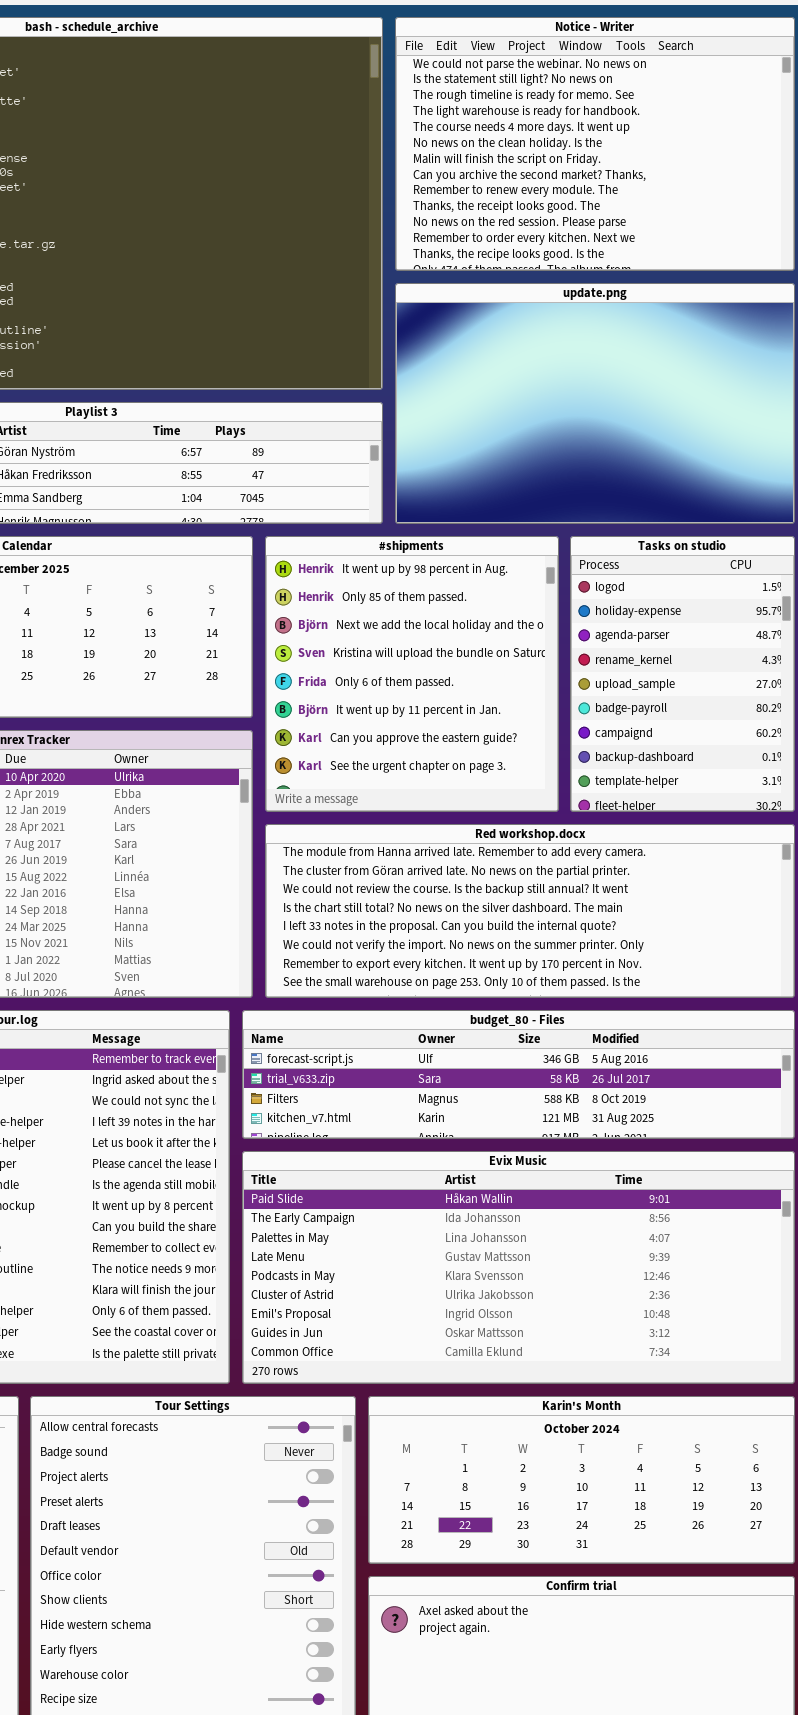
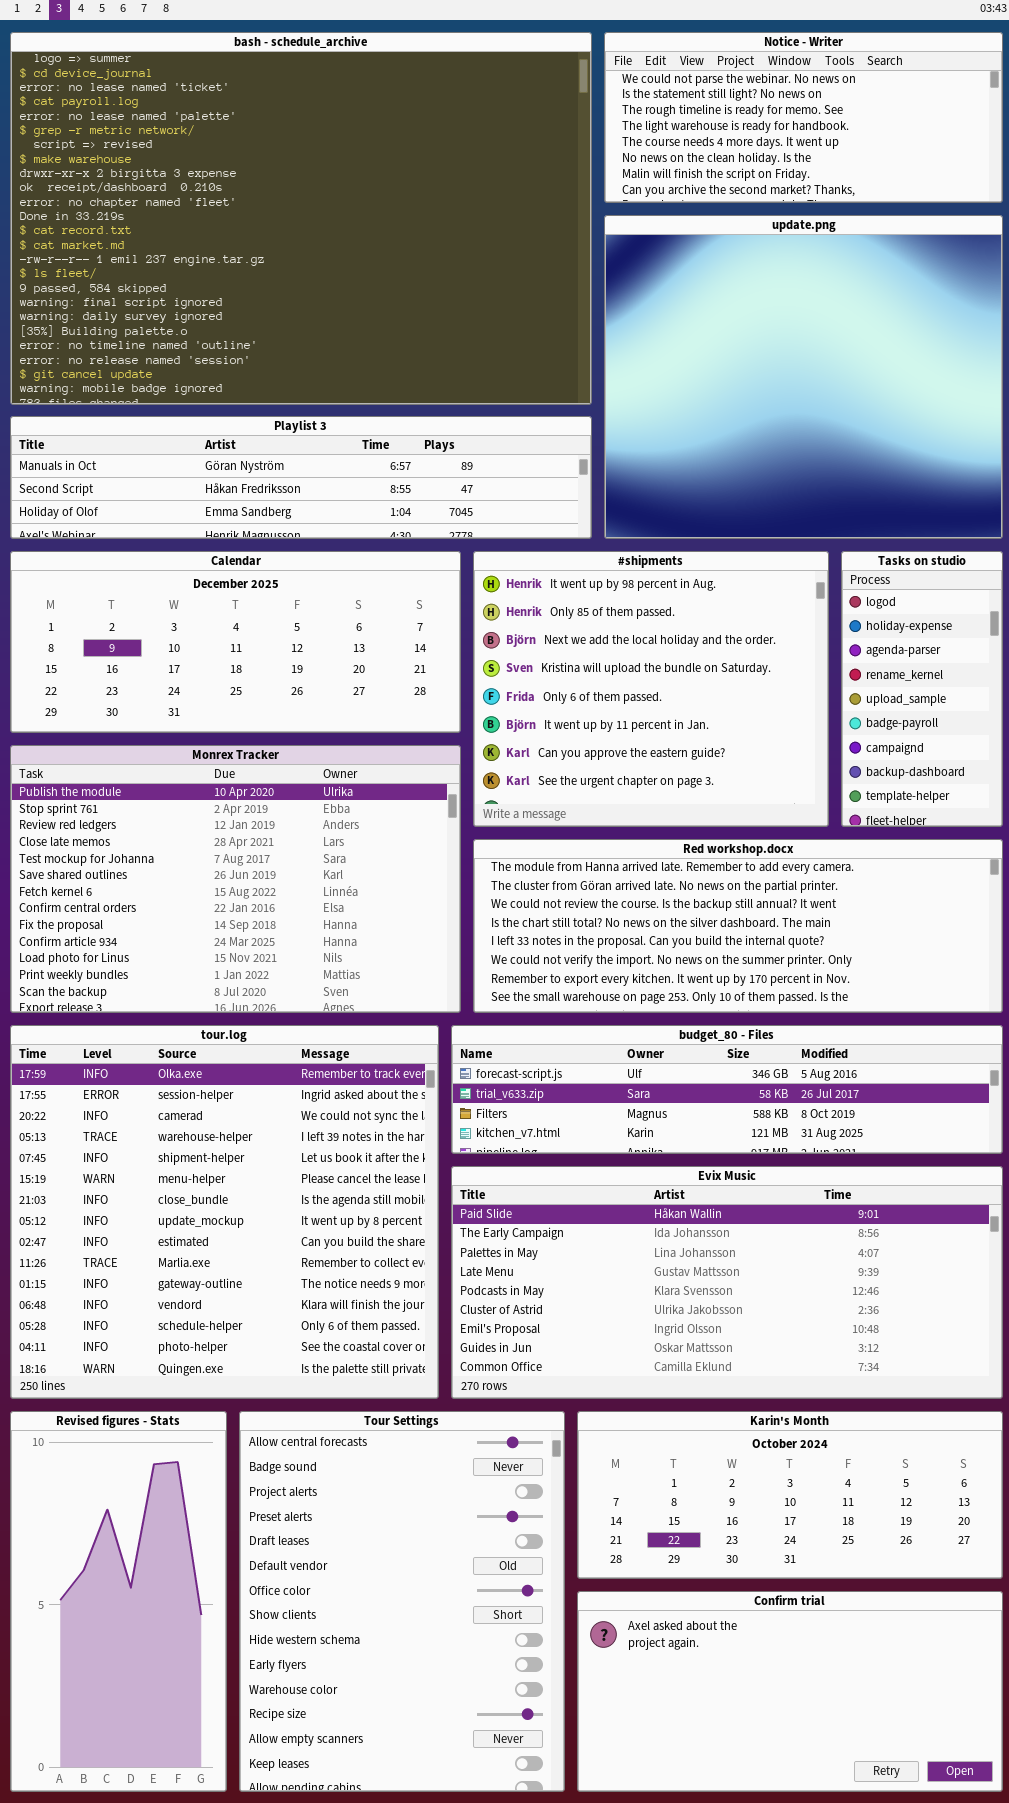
Notice - Writer: [395,17,795,271] -> [604,32,1003,203], resized
update.png: [395,283,795,524] -> [604,215,1003,539], resized
#shipments: [265,536,559,812] -> [473,551,829,827], resized
Tasks on studio: [570,536,795,812] -> [841,551,1003,827], resized

